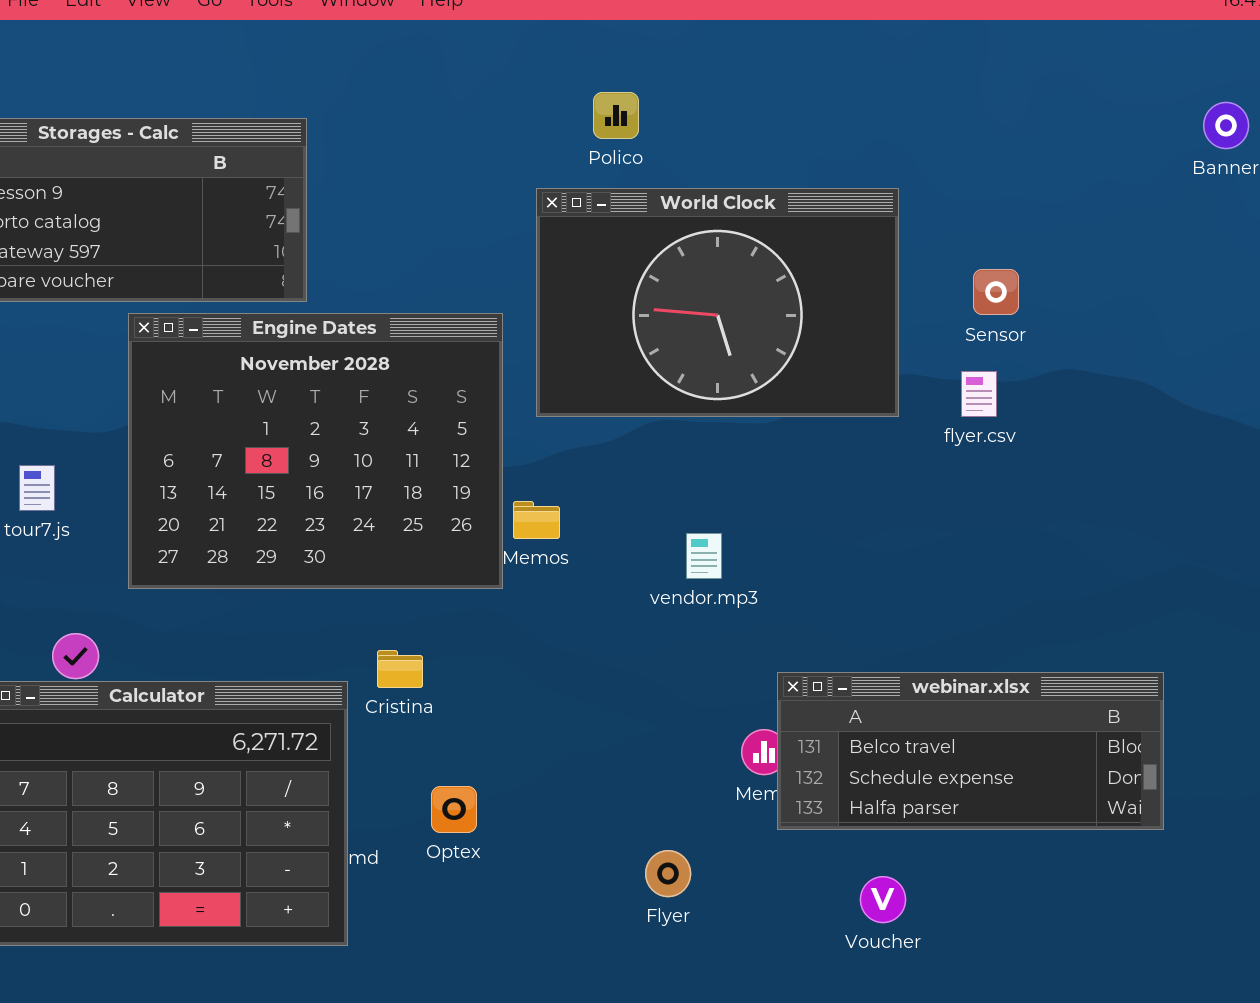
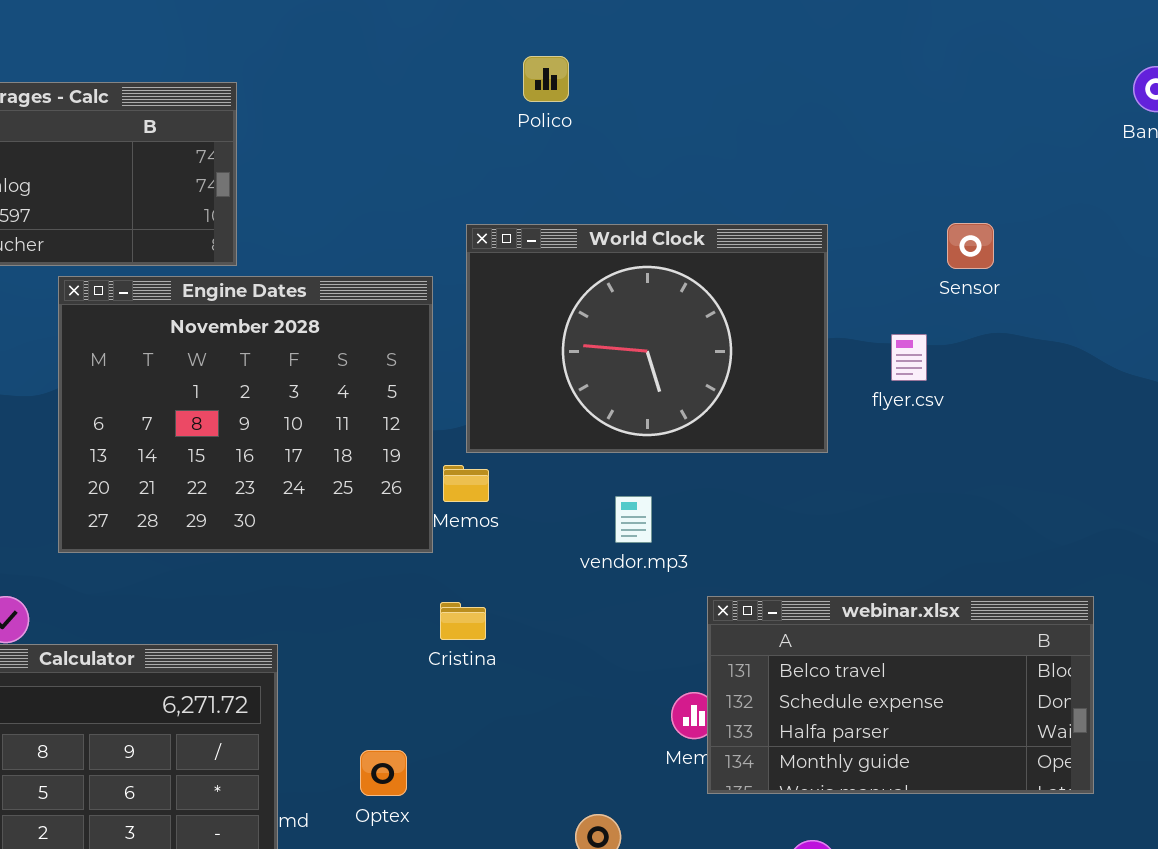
World Clock: [536,188,899,417] -> [466,224,828,453], moved
Sensor: [973,269,1019,315] -> [947,223,994,269], moved
Cristina: [377,650,423,688] -> [440,602,486,640], moved
webinar.xlsx: [777,672,1164,830] -> [707,596,1094,794], resized

